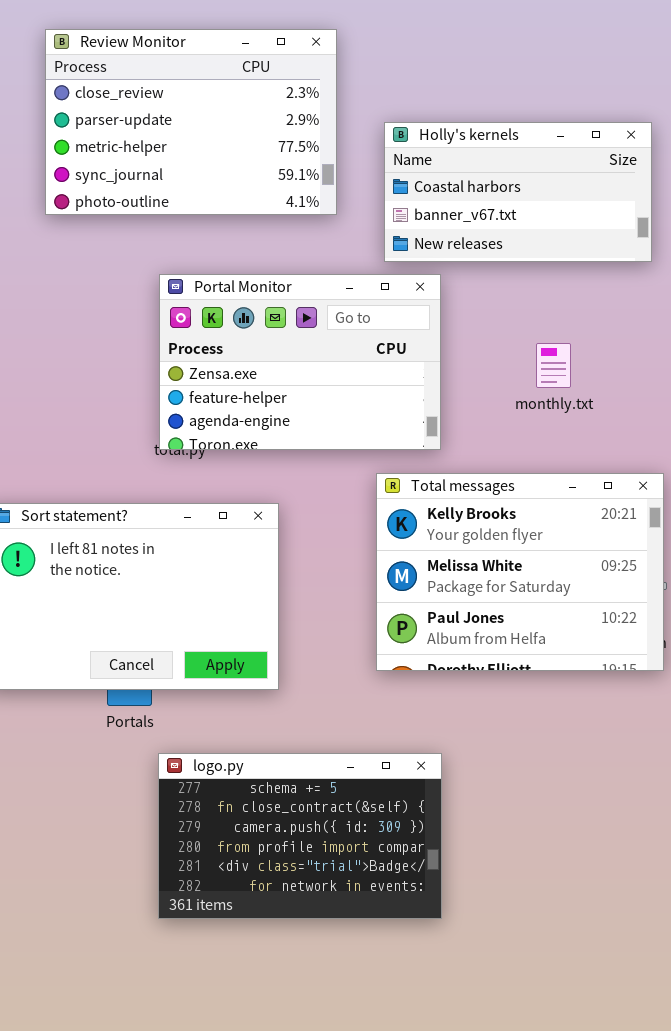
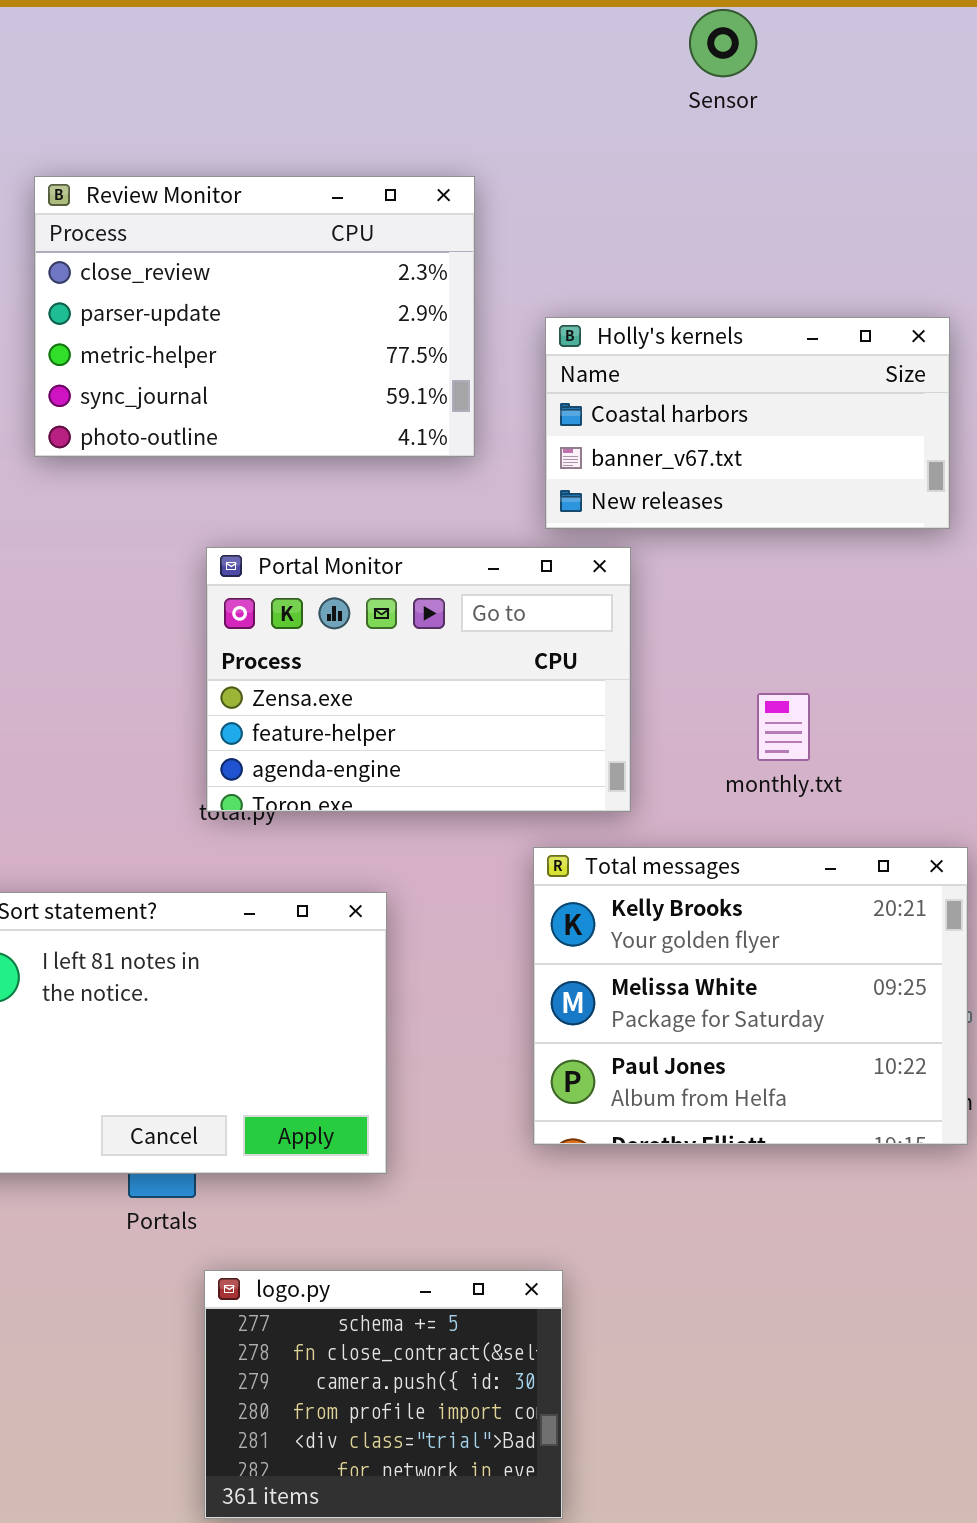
monthly.txt: [536,343,571,388] -> [757,693,810,761], moved
logo.py: [158,753,442,919] -> [204,1270,563,1519], resized

